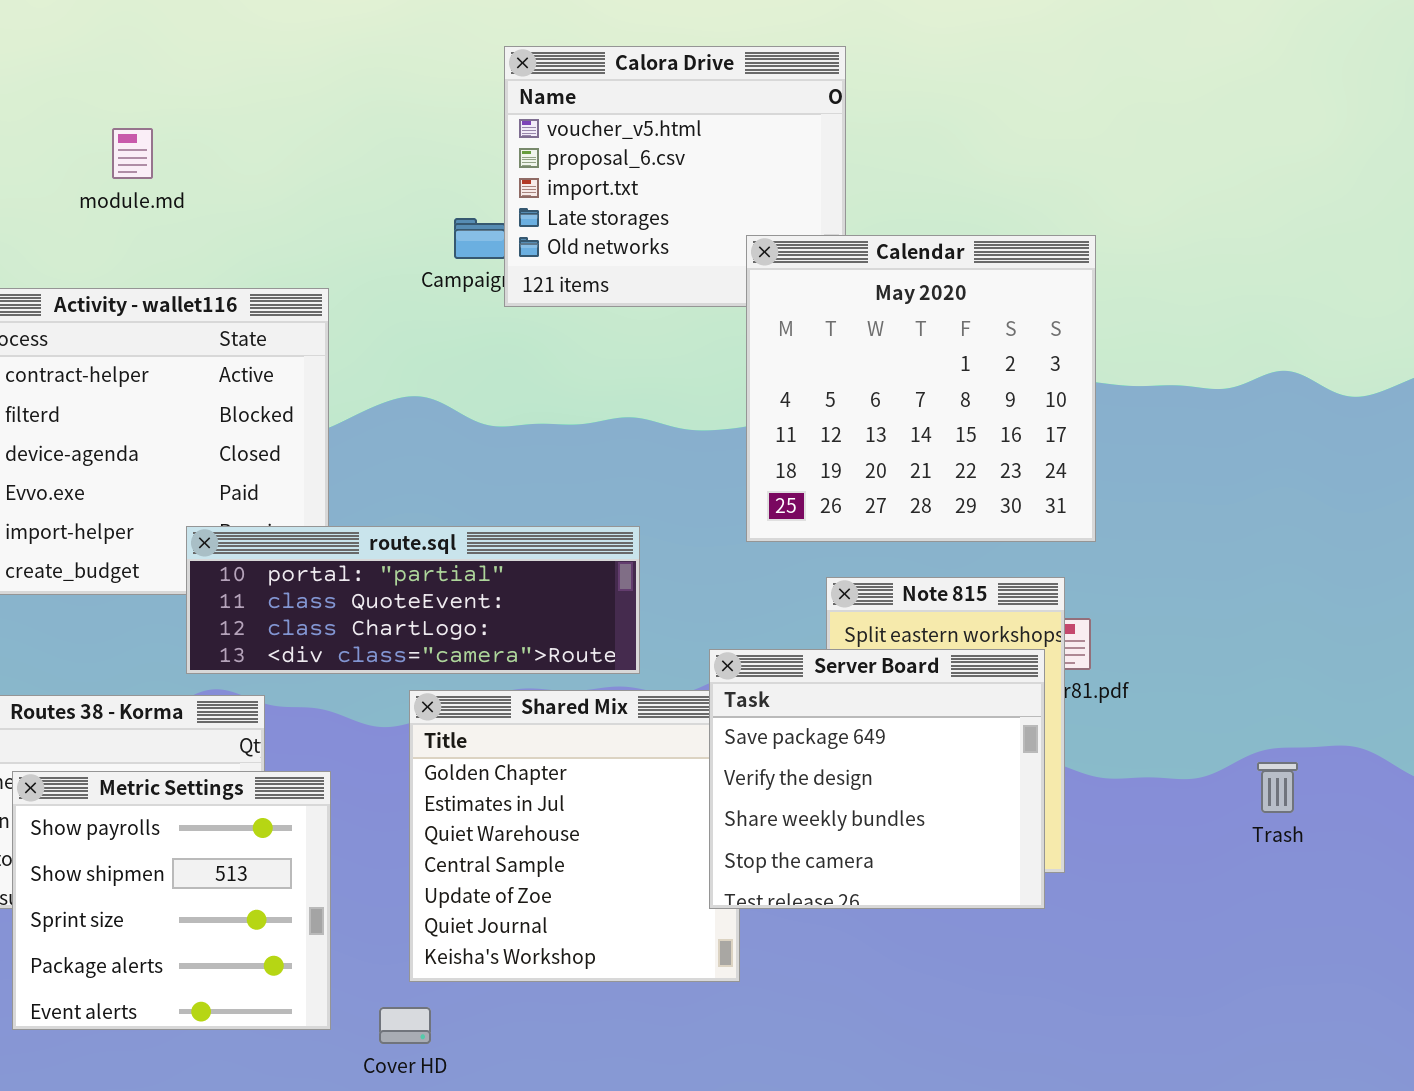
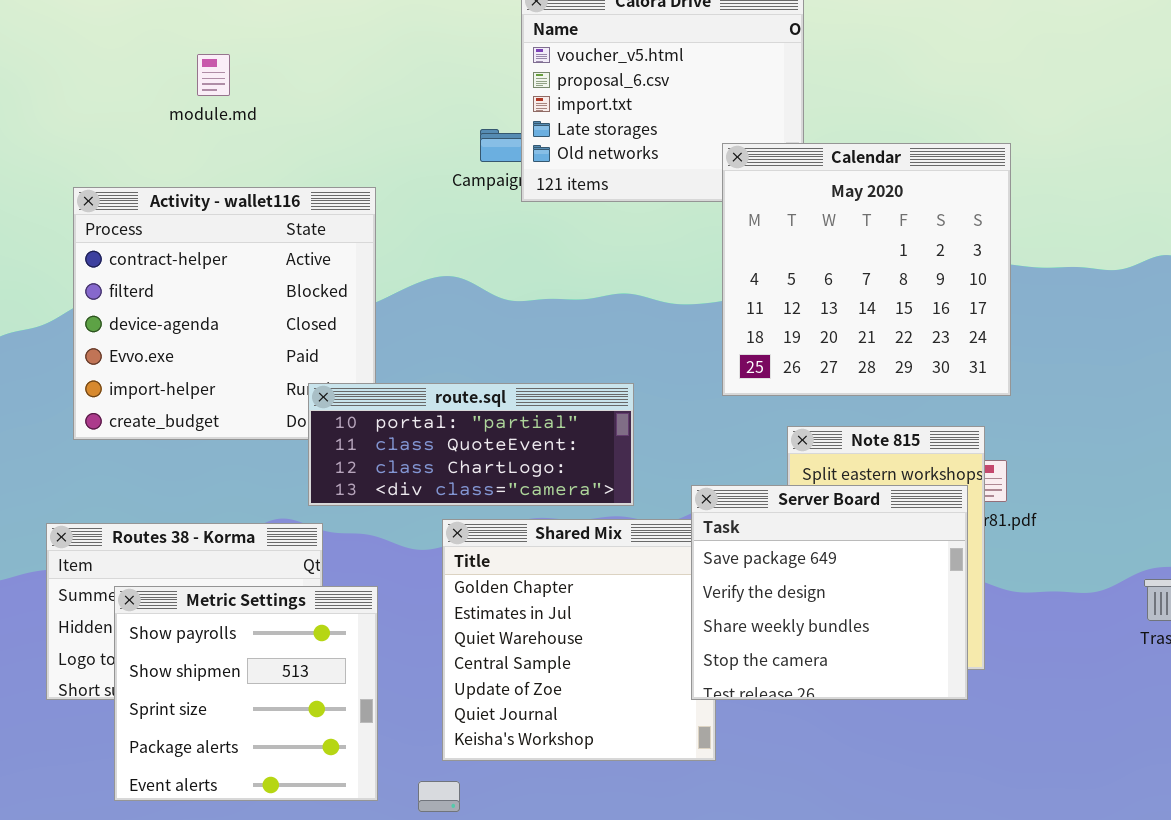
route.sql: [186,526,640,674] -> [308,383,634,506], resized

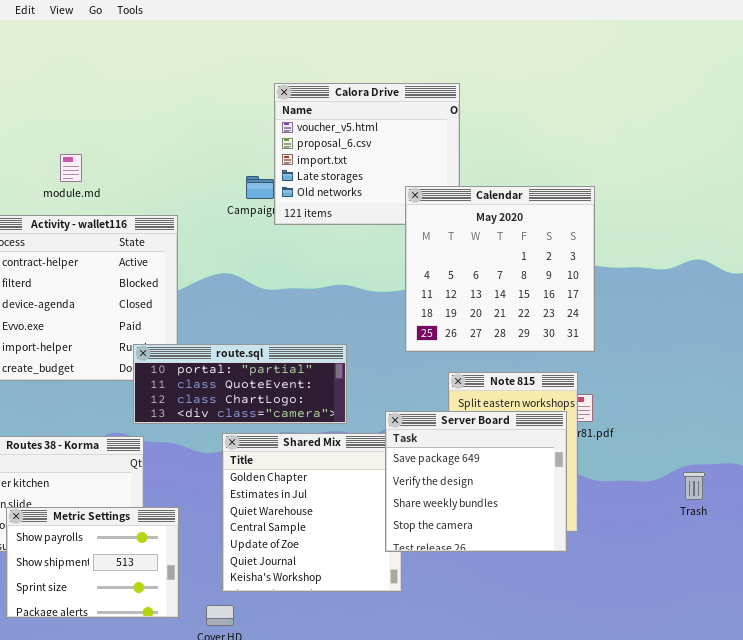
module.md: [197,54,230,96] -> [60,154,82,182], moved
Metric Settings: [114,586,378,801] -> [6,507,179,618], resized

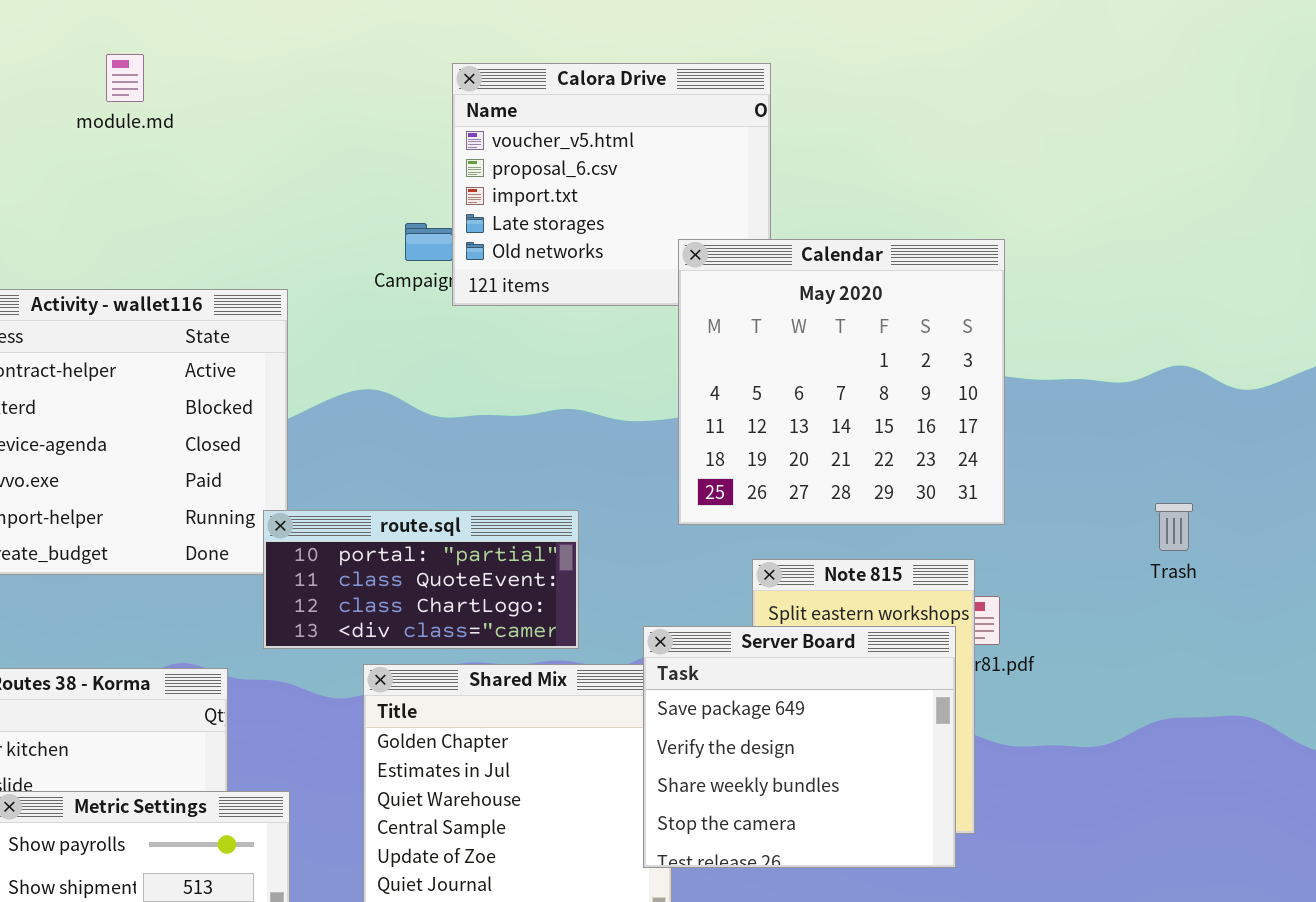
module.md: [60,154,82,182] -> [106,54,144,102], moved
route.sql: [133,344,347,424] -> [263,510,579,649], resized
Trash: [683,472,705,500] -> [1155,503,1193,551], moved

